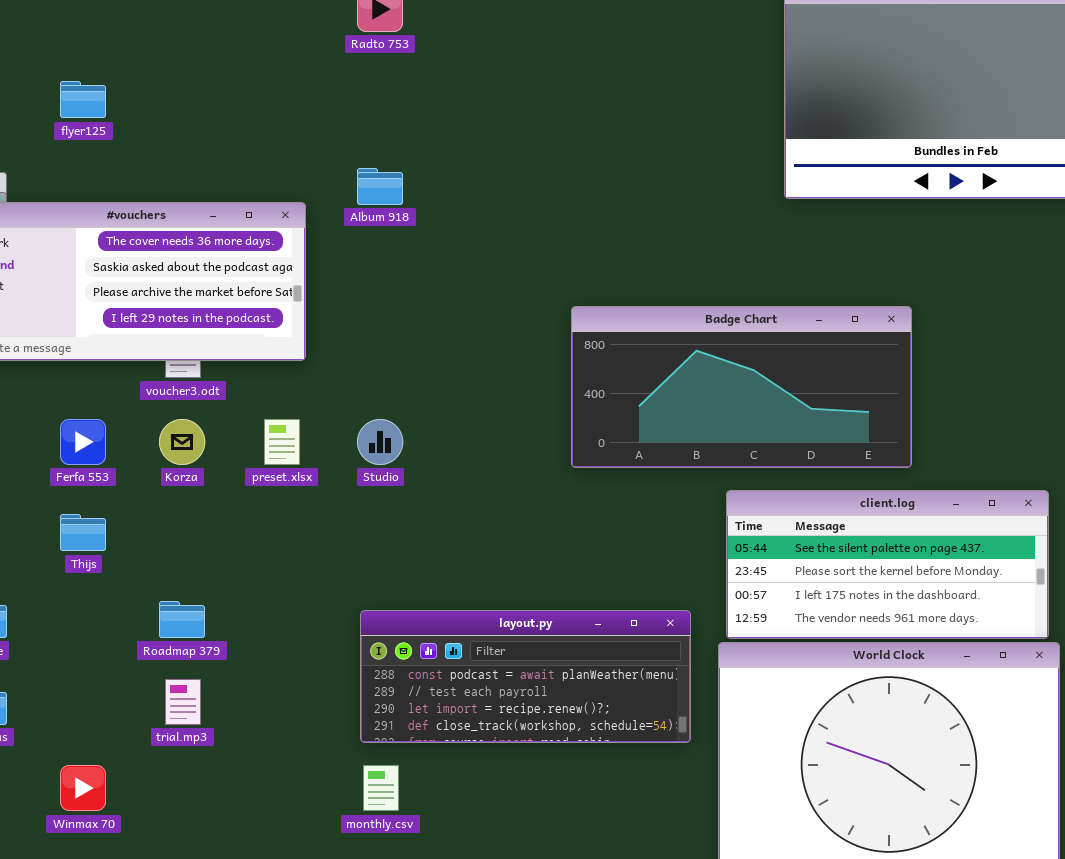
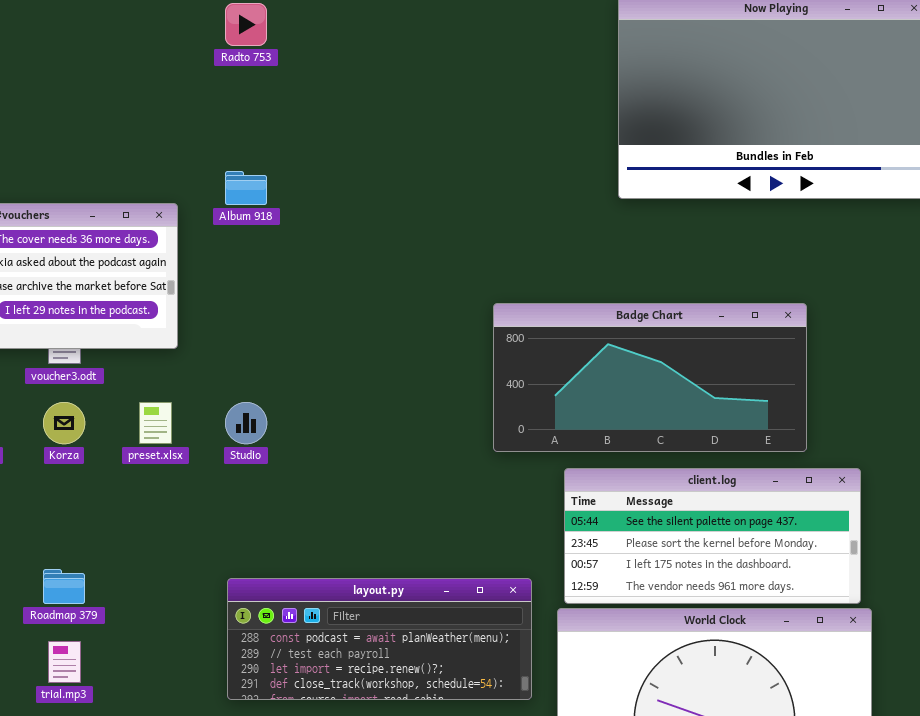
Badge Chart: [571,306,912,468] -> [493,303,807,452], moved

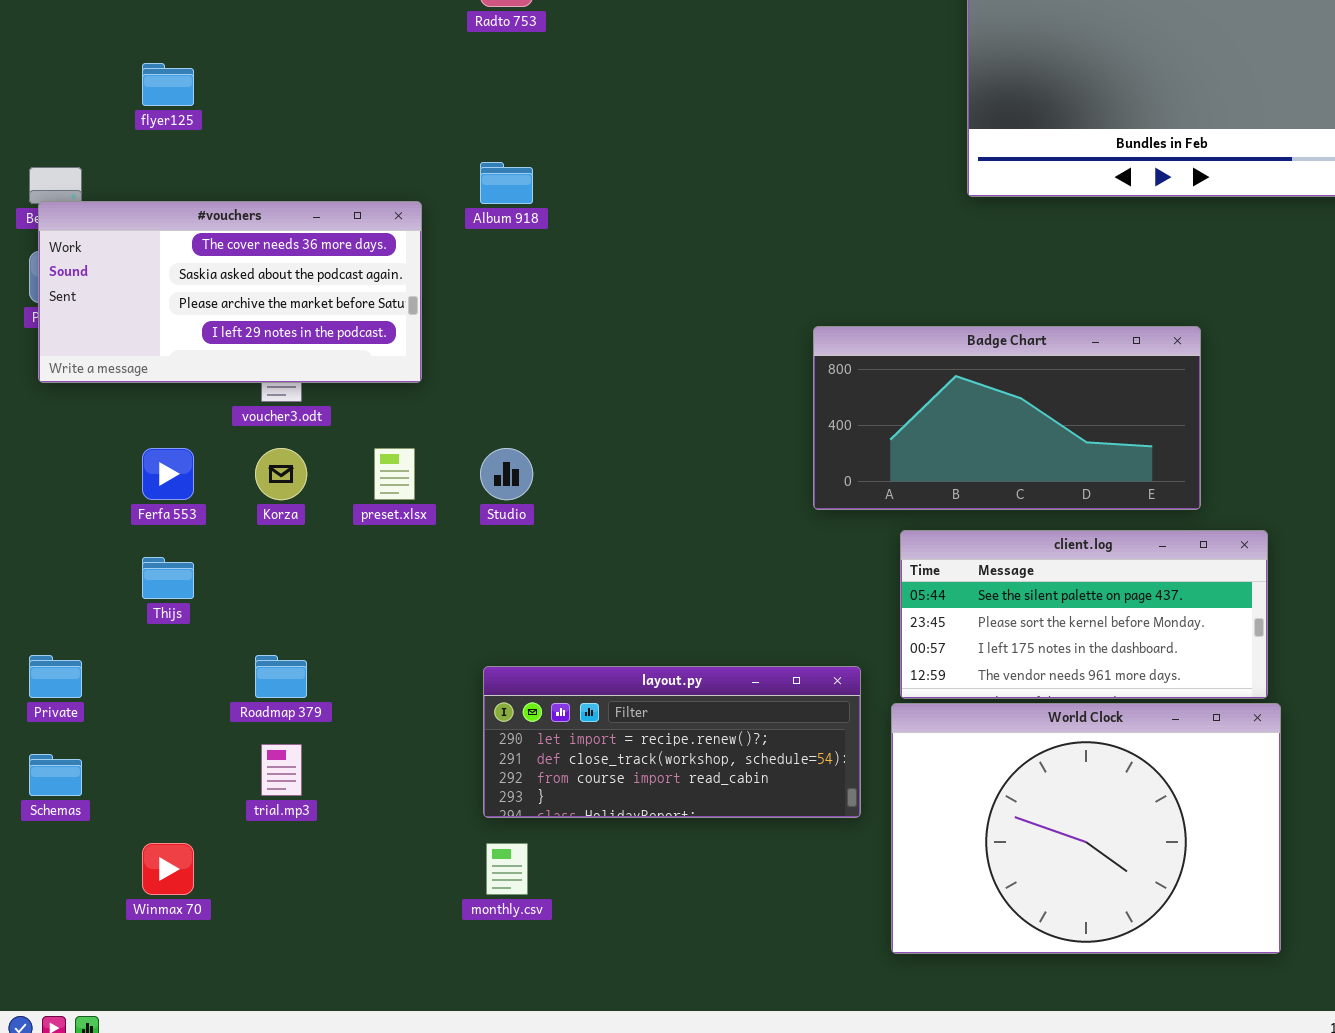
layout.py: [227,578,532,700] -> [483,666,861,818], scrolled down 2 rows

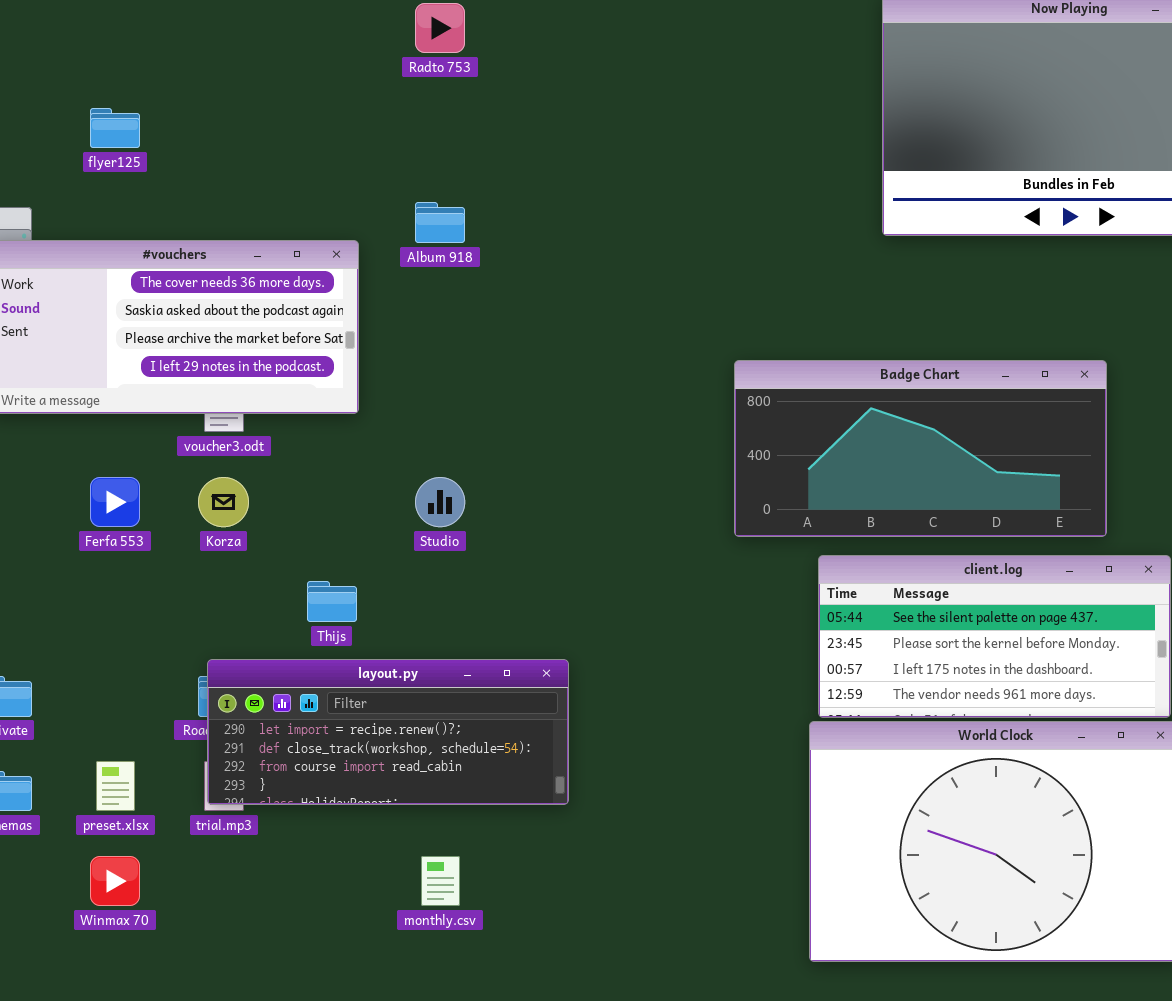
preset.xlsx: [374,448,415,500] -> [96,761,135,811], moved
Thijs: [142,557,194,599] -> [307,581,357,622], moved
layout.py: [483,666,861,818] -> [207,659,569,805], moved

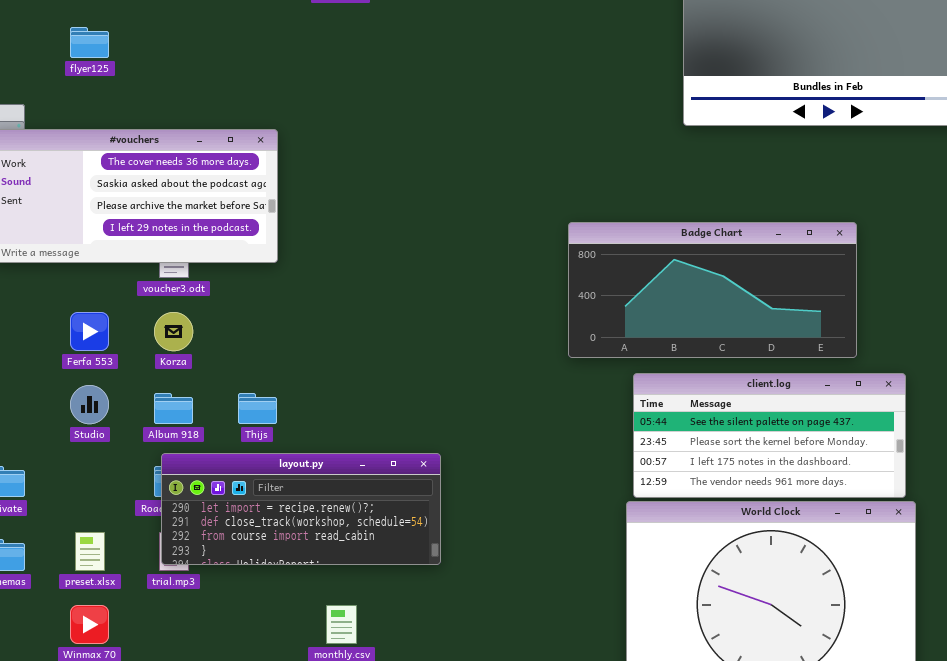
Album 918: [415,202,465,243] -> [154,393,193,424], moved
Studio: [415,477,465,527] -> [70,385,109,424], moved

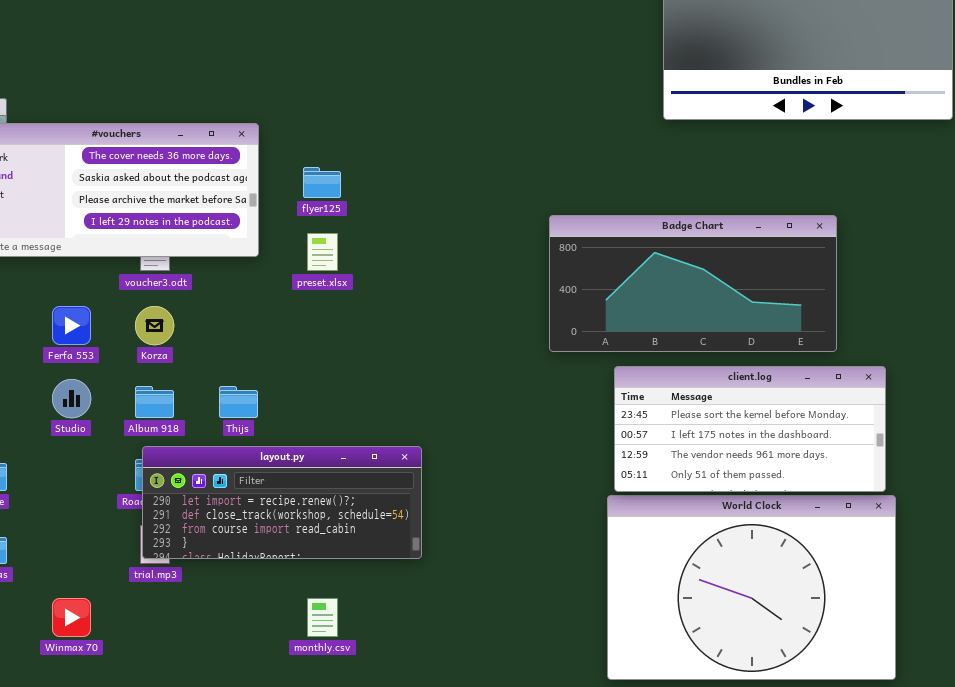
flyer125: [70,27,109,58] -> [303,167,341,198], moved
client.log: [633,373,906,498] -> [614,366,886,492], scrolled down 1 row
preset.xlsx: [75,532,105,571] -> [307,233,338,271], moved

